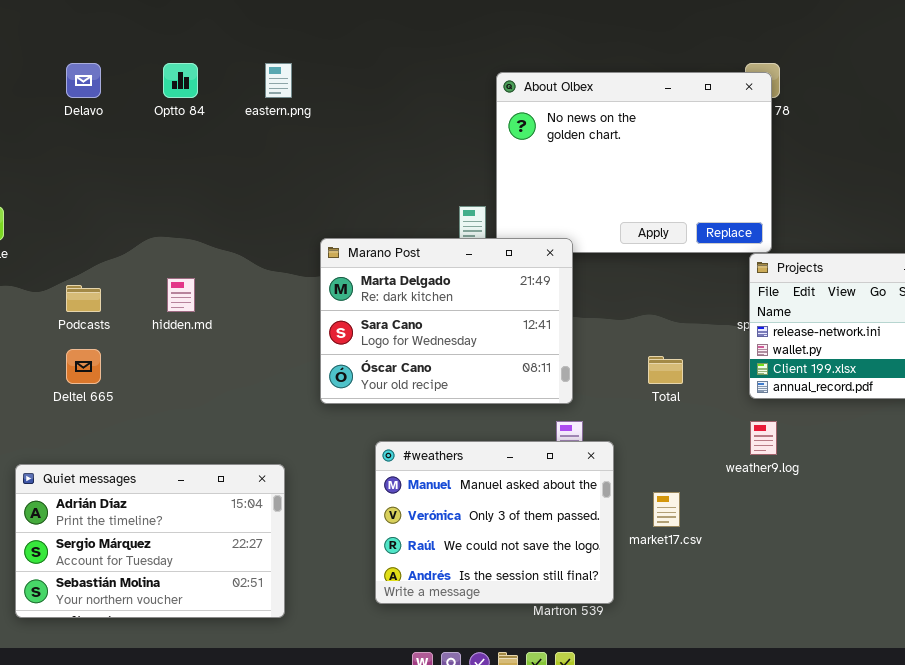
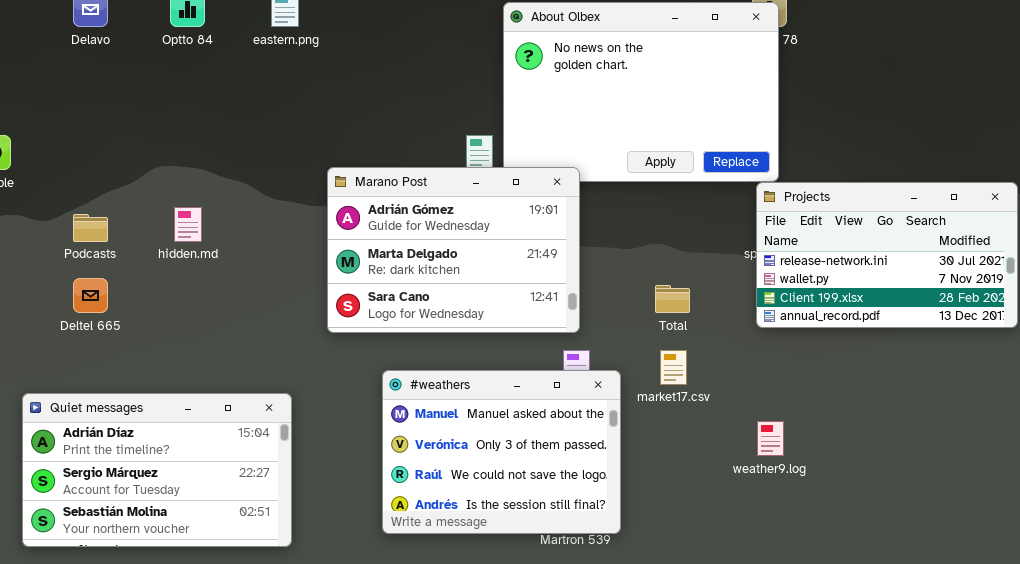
Marano Post: [320,238,573,404] -> [327,167,580,333], scrolled up 1 row
weather9.log: [750,421,777,455] -> [757,421,784,456], moved
market17.csv: [653,492,680,527] -> [660,350,687,385], moved

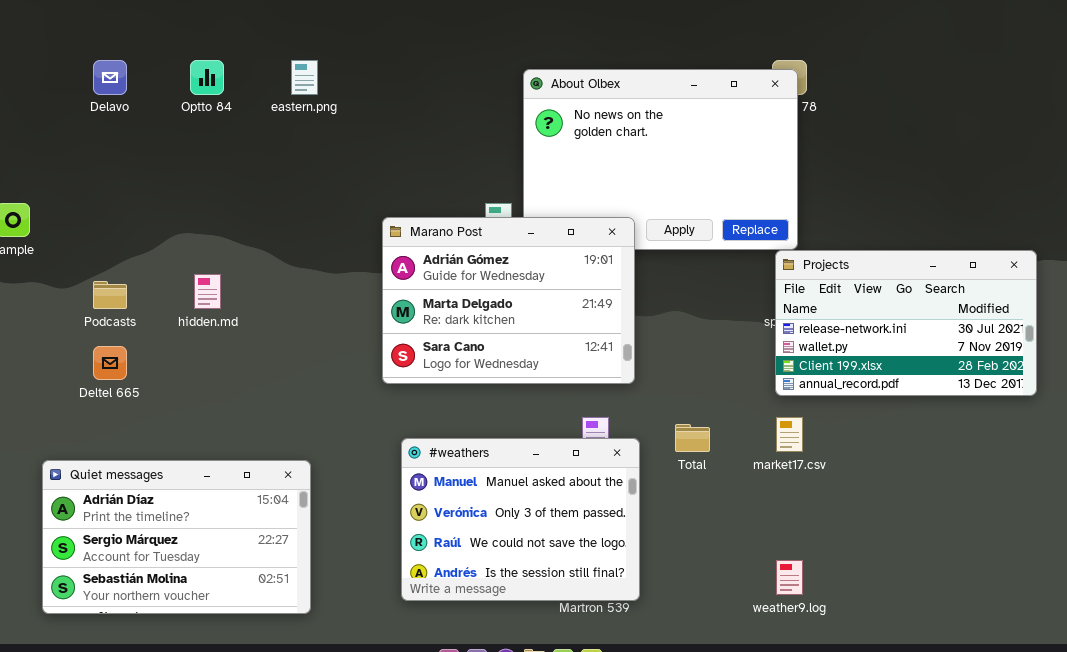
Marano Post: [327,167,580,333] -> [382,217,635,384], moved
Total: [655,285,690,313] -> [675,424,710,452], moved
market17.csv: [660,350,687,385] -> [776,417,803,452], moved
weather9.log: [757,421,784,456] -> [776,560,803,595], moved

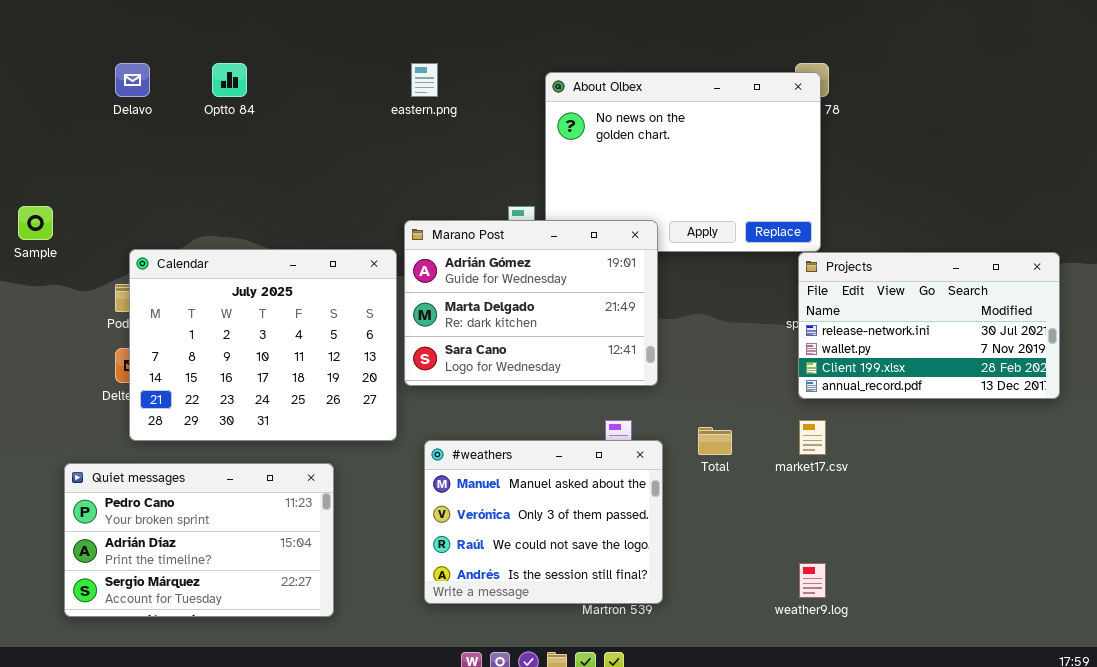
eastern.png: [291,60,318,95] -> [411,63,438,97], moved
Calendar: none -> [129,249,397,441], opened
Quiet messages: [42,460,311,614] -> [64,463,334,617], scrolled up 1 row

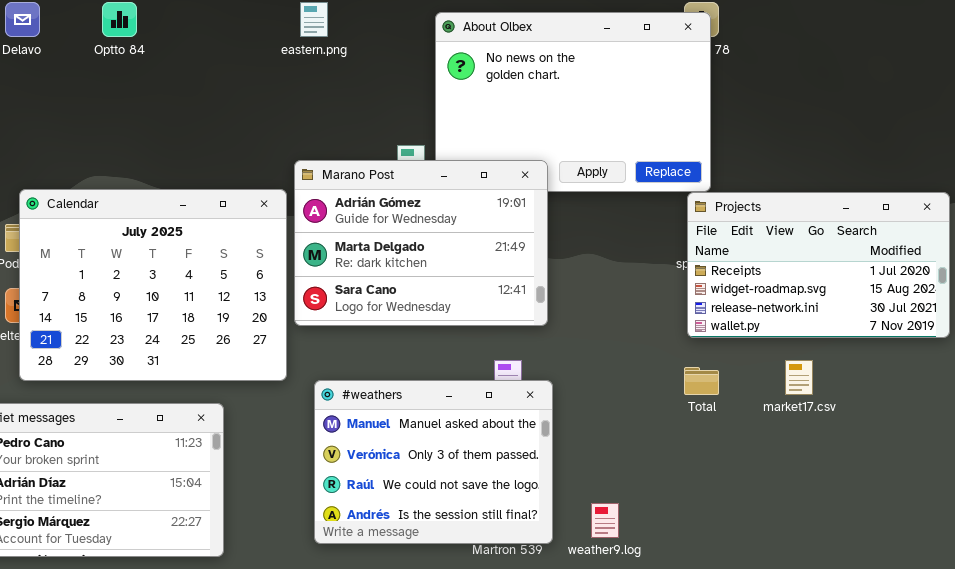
Projects: [798,252,1060,399] -> [687,192,950,338], scrolled up 2 rows
market17.csv: [799,420,826,455] -> [785,360,813,395], moved
Total: [698,427,732,455] -> [684,367,719,395], moved
weather9.log: [799,563,826,598] -> [591,503,619,538], moved

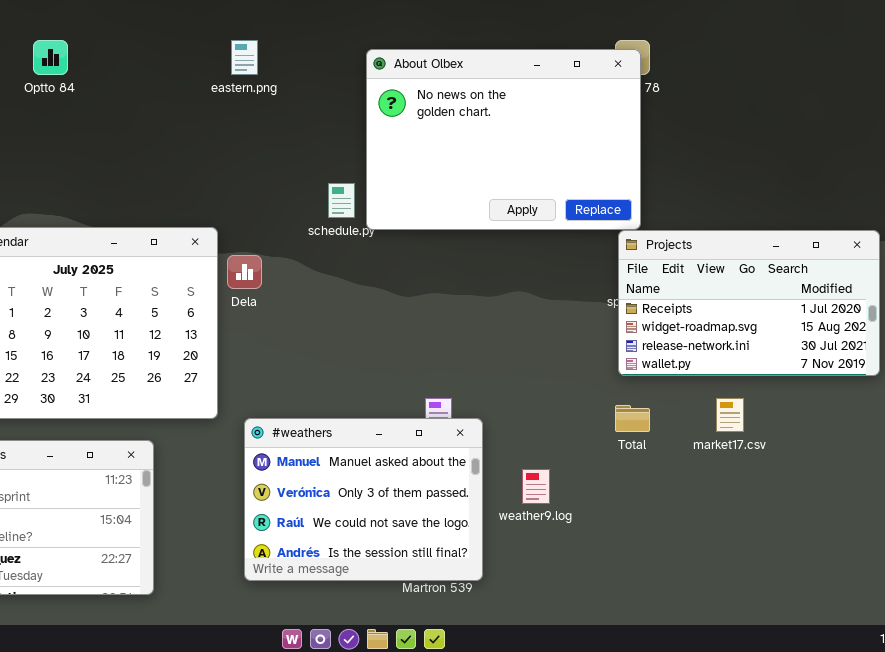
Marano Post: [294,160,548,326] -> none, closed
weather9.log: [591,503,619,538] -> [522,469,550,504], moved

